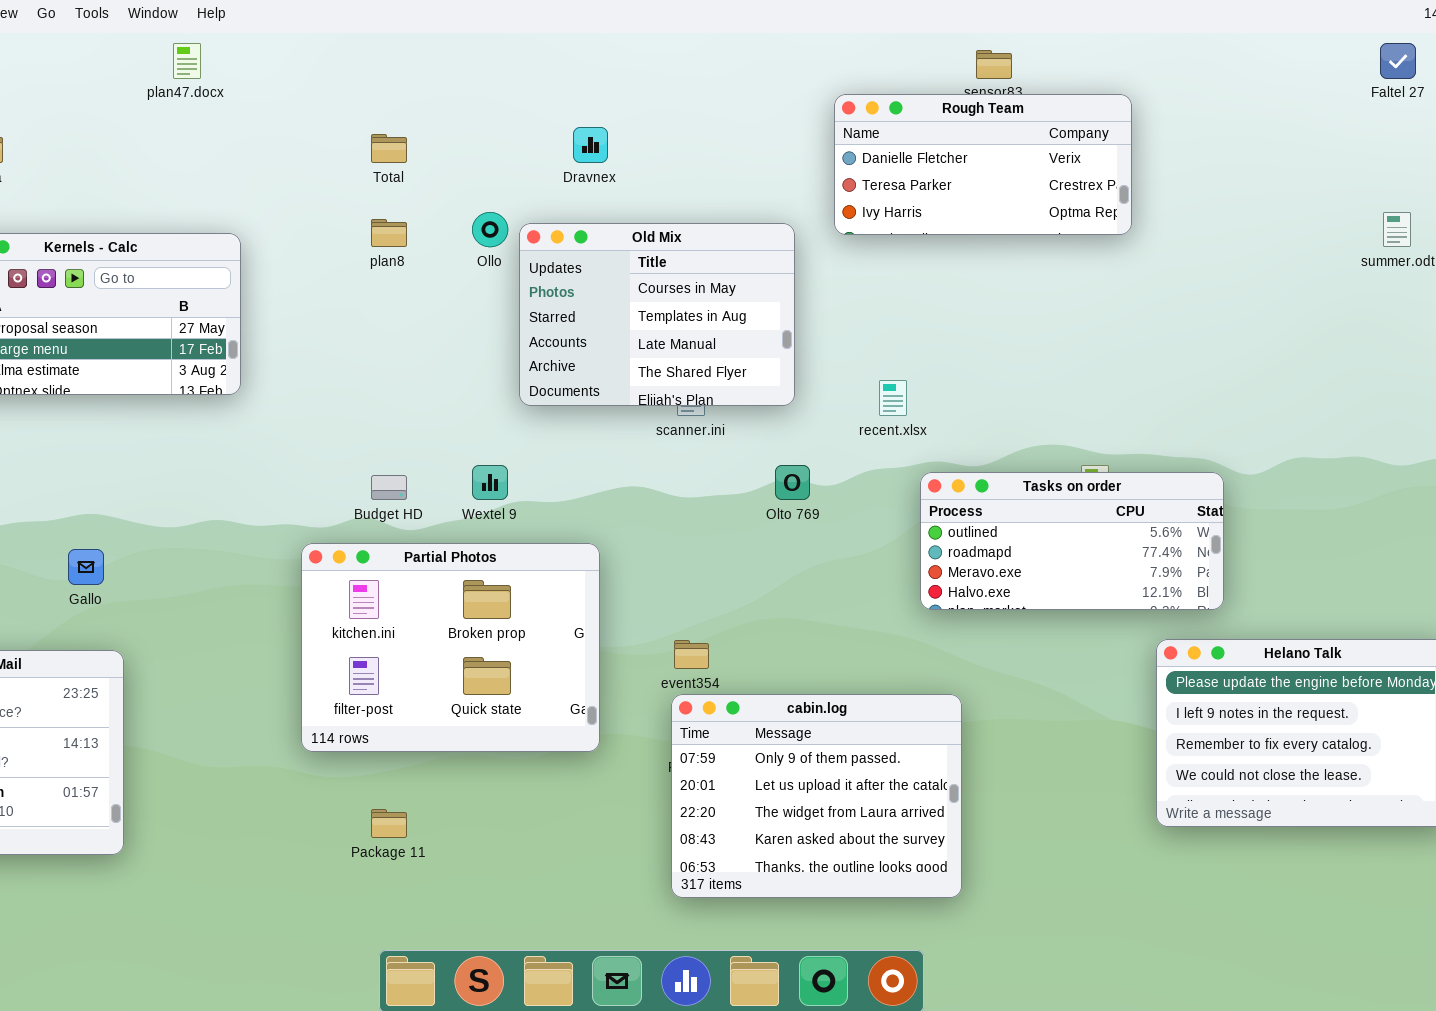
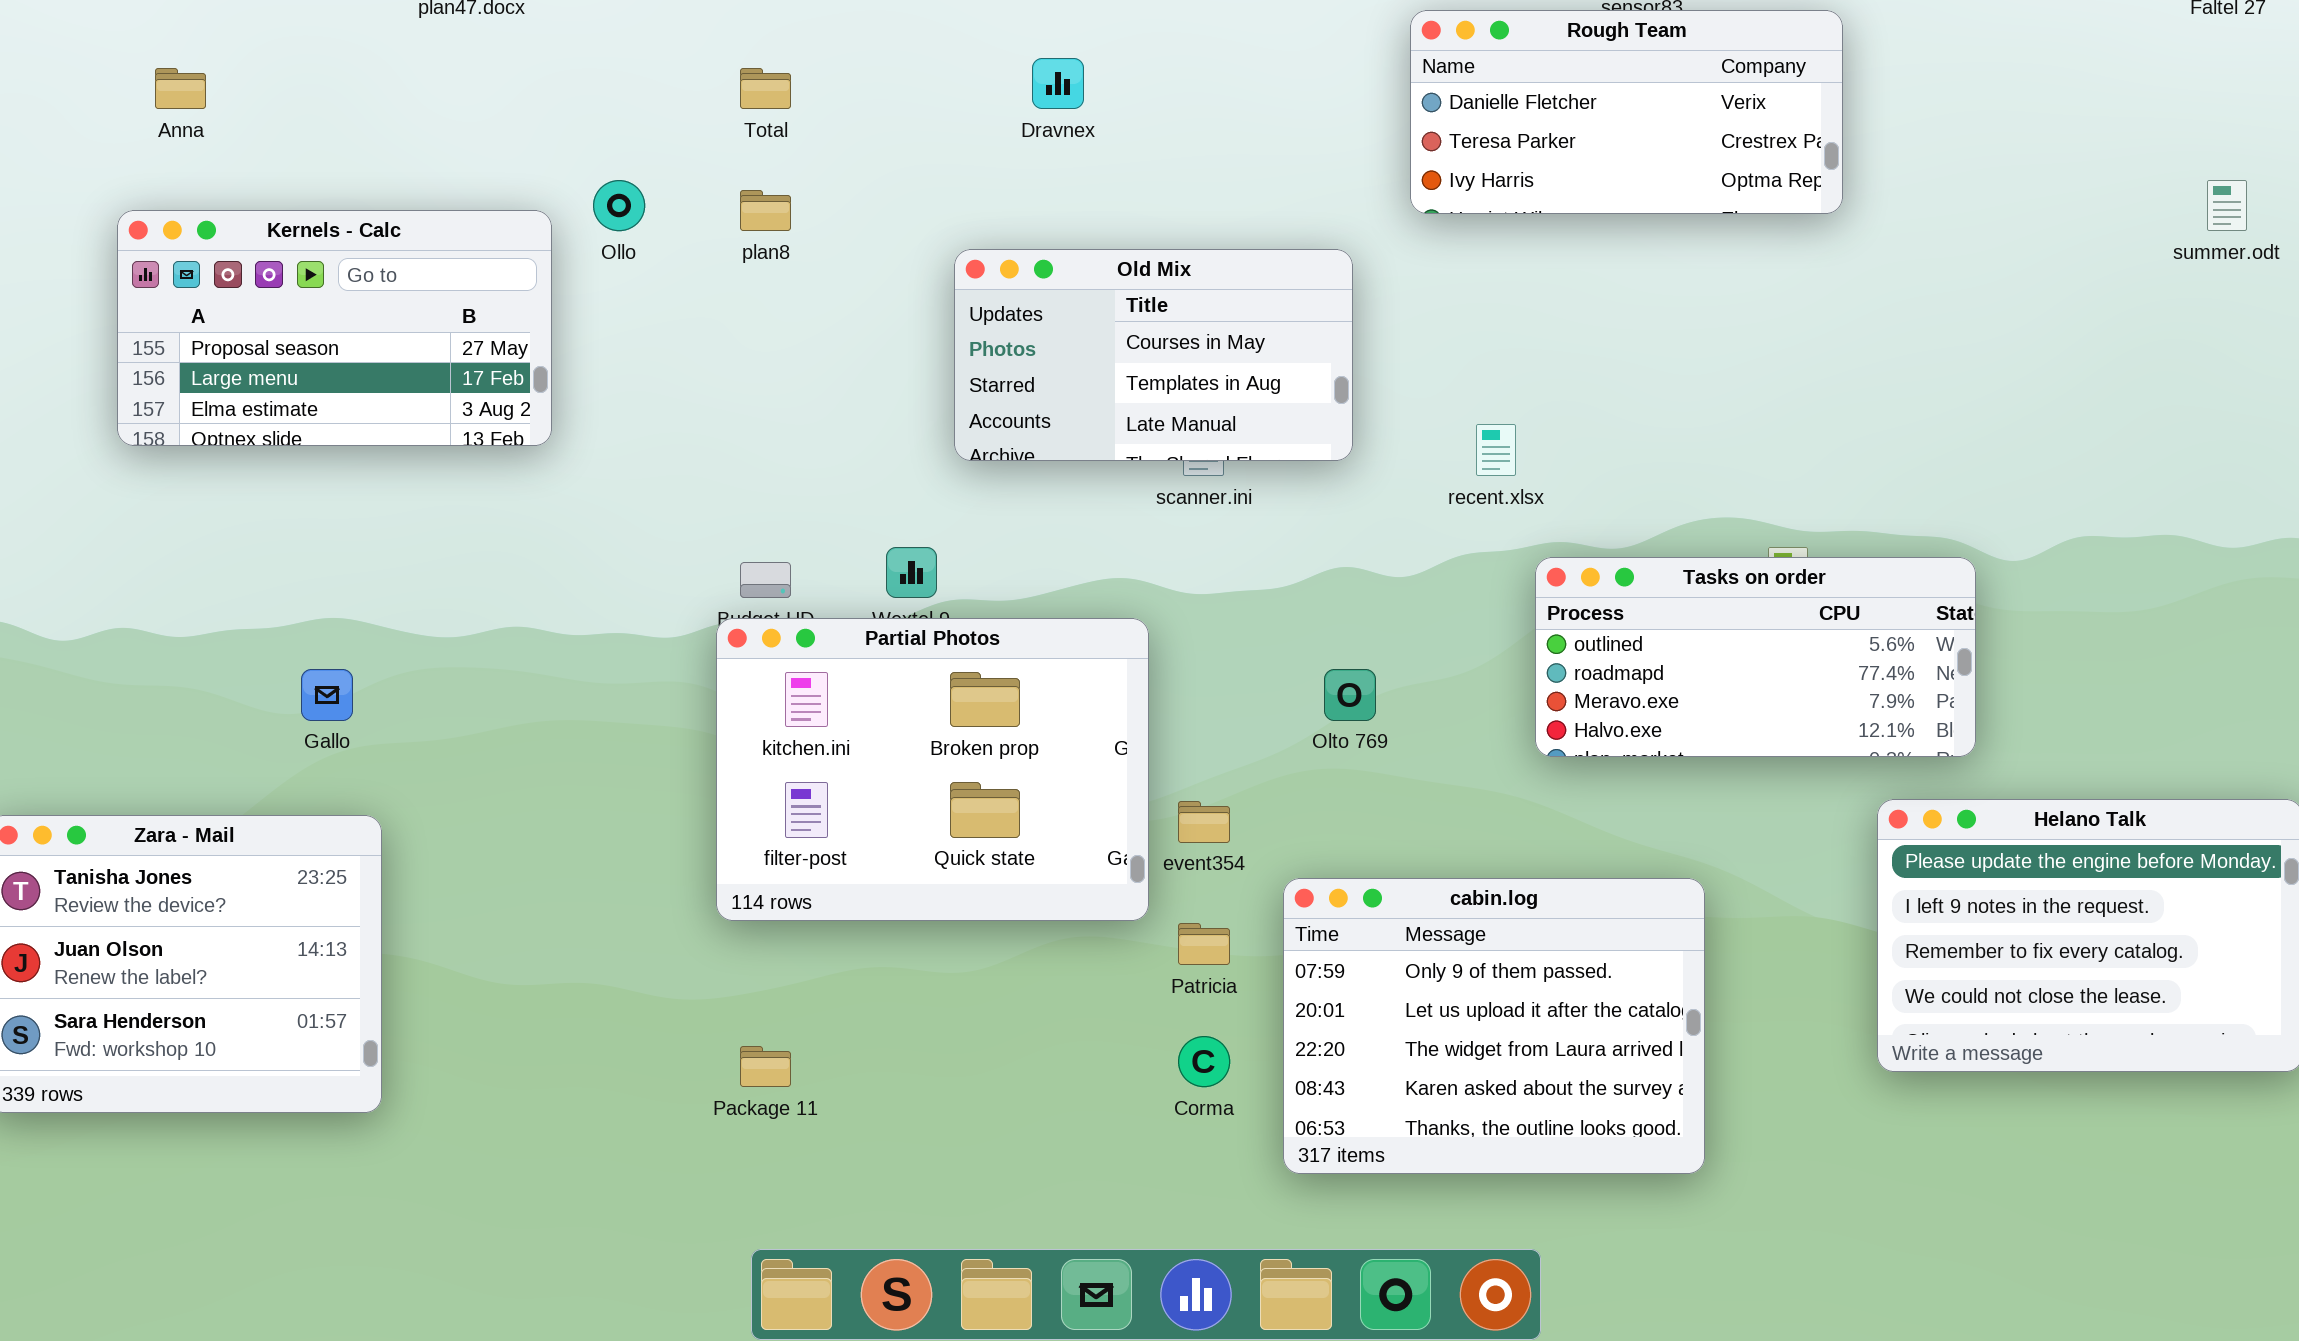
Ollo: [472,212,508,247] -> [593,180,645,231], moved
Old Mix: [519,223,795,406] -> [954,249,1353,461], resized
Olto 769: [775,465,810,500] -> [1324,669,1376,721], moved
Partial Photos: [301,543,600,752] -> [716,618,1149,921], moved
cabin.log: [671,694,962,898] -> [1283,878,1705,1174], moved

